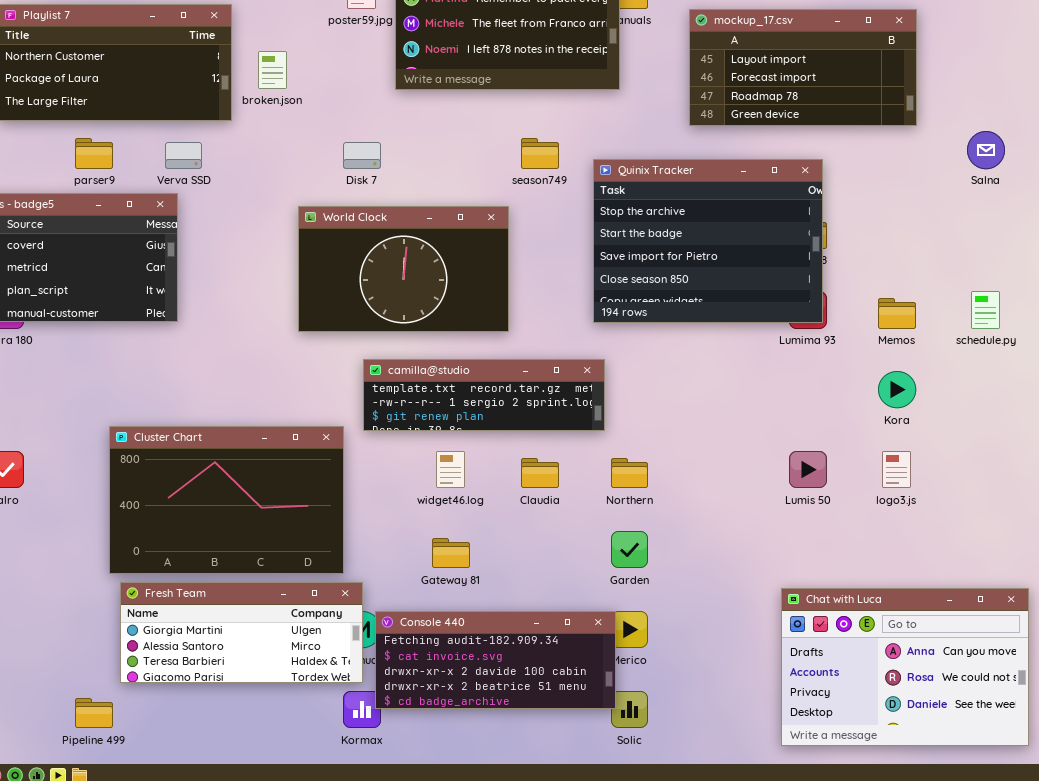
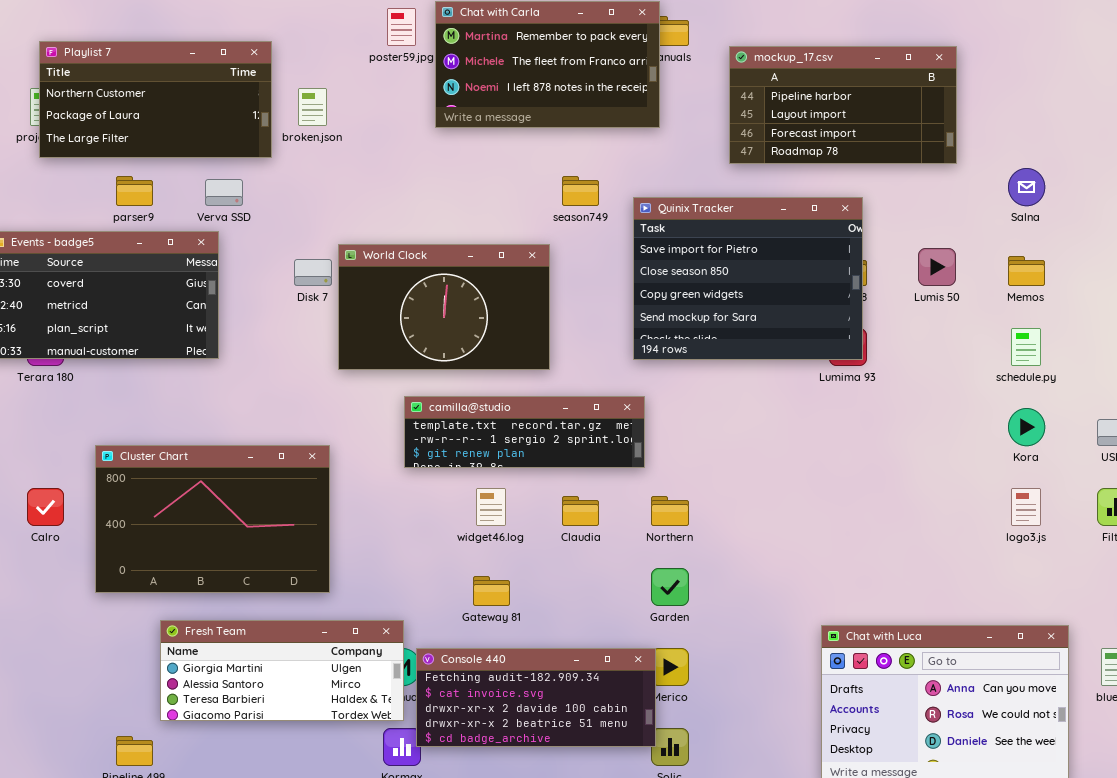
mockup_17.csv: [689,9,917,126] -> [729,46,957,164], scrolled up 1 row
Disk 7: [343,142,381,169] -> [294,259,332,286], moved
Quinix Tracker: [593,159,823,323] -> [633,197,863,360], scrolled down 2 rows
Memos: [878,298,916,329] -> [1008,256,1045,286], moved
Kora: [878,371,916,408] -> [1008,408,1045,446], moved
Cluster Chart: [109,426,344,574] -> [95,445,330,593], moved
Lumis 50: [789,451,827,488] -> [918,248,956,286], moved
logo3.js: [882,451,911,488] -> [1011,488,1041,526], moved

